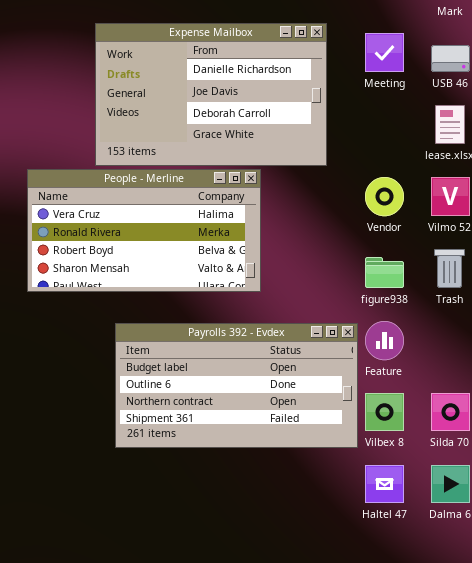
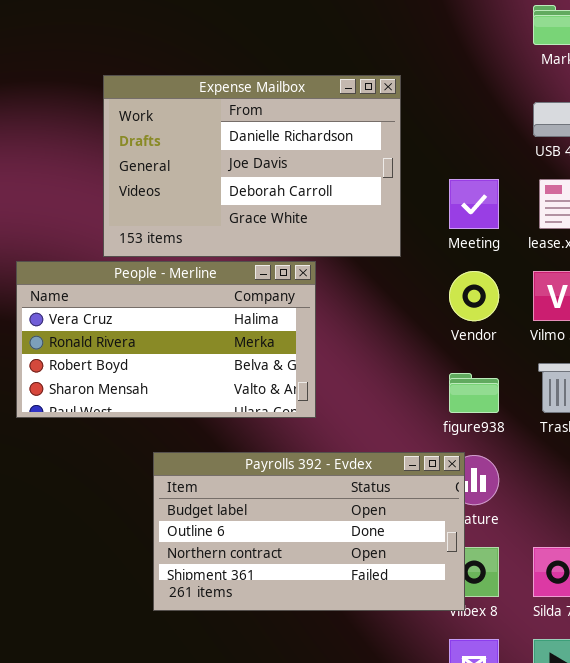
Meeting: [365,33,404,72] -> [449,179,499,229], moved
Payrolls 392 - Evdex: [115,323,358,448] -> [153,452,465,611], moved

